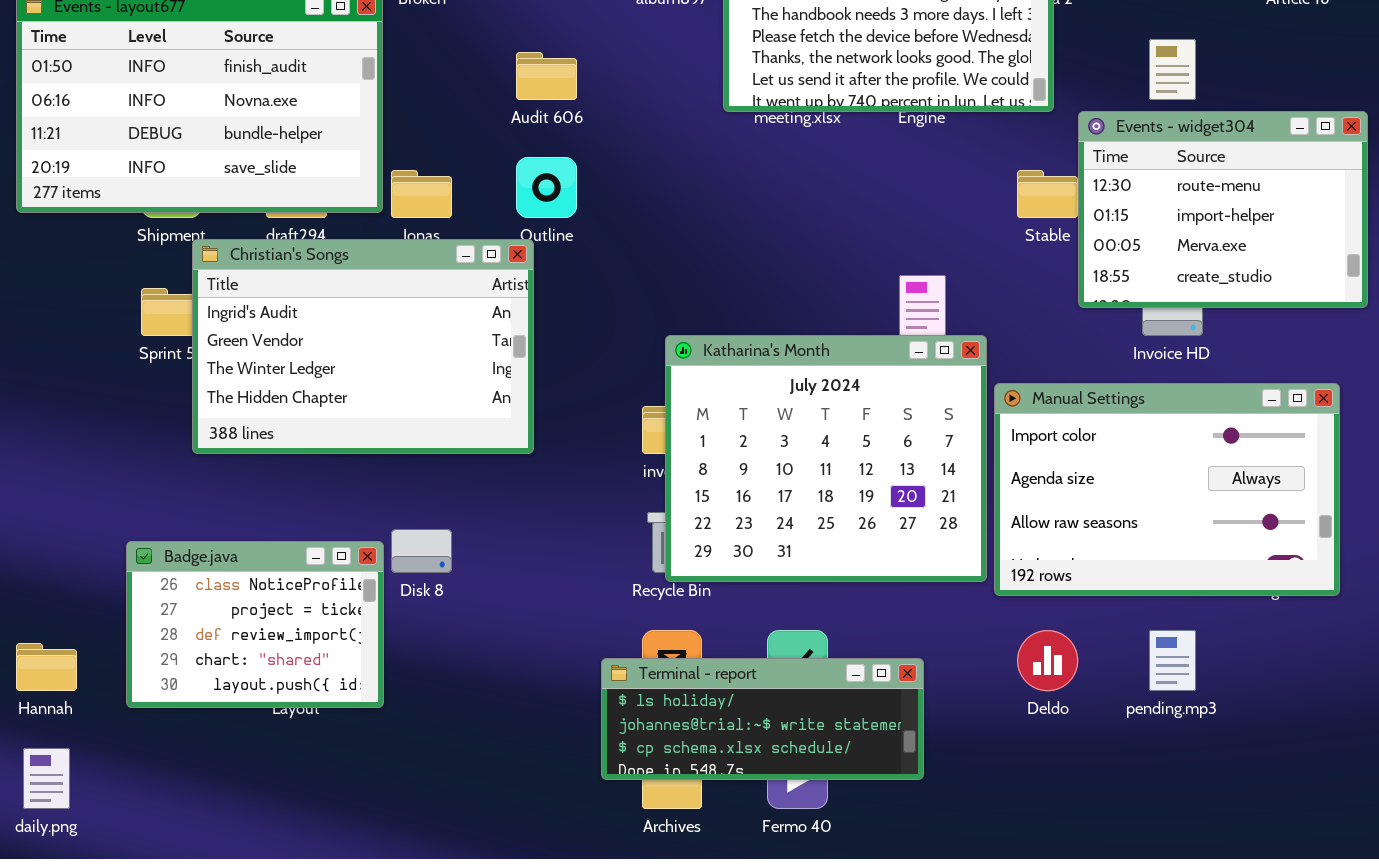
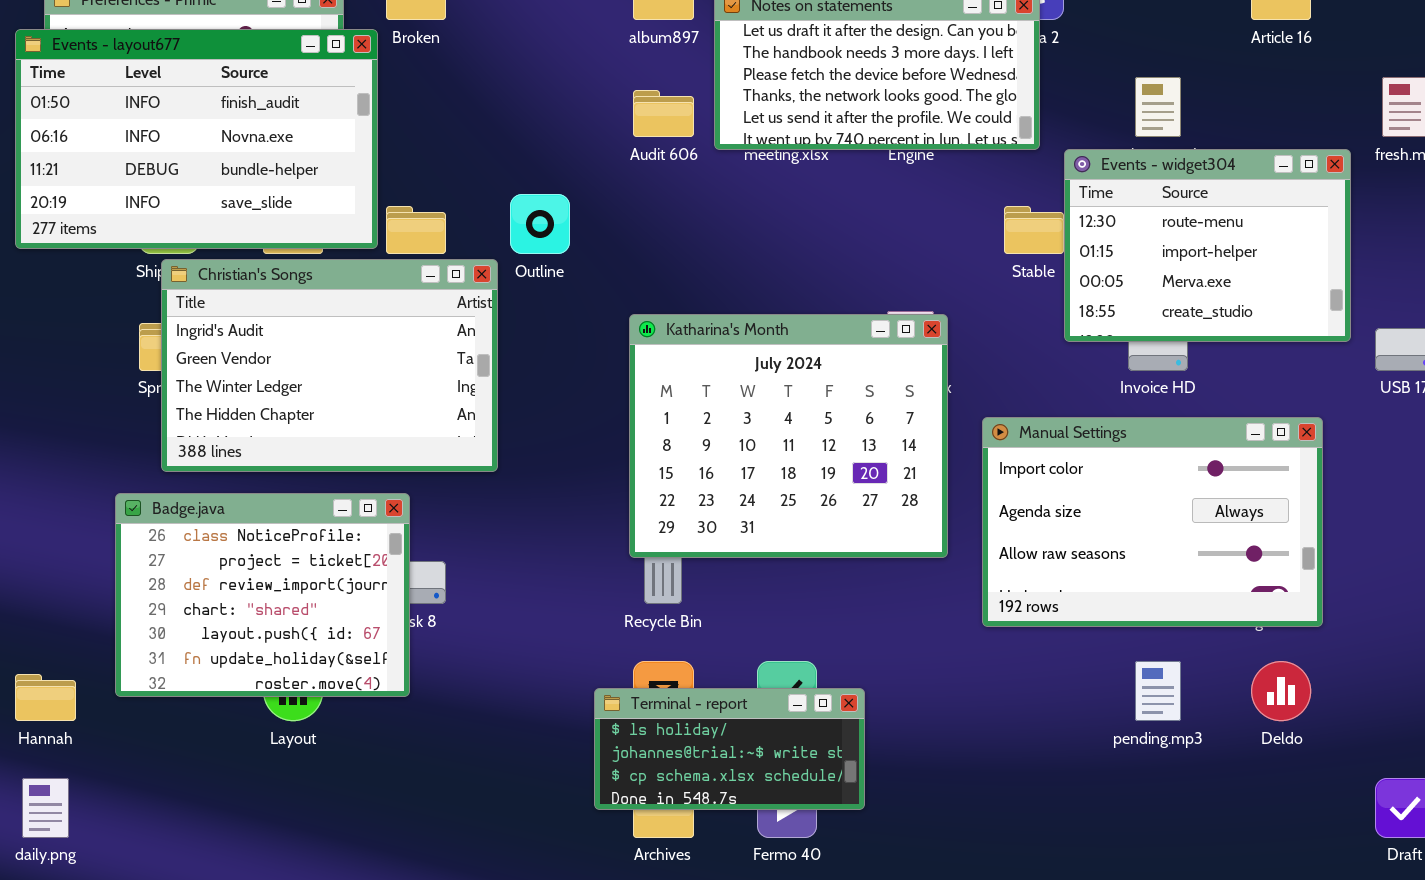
Audit 606: [516,52,577,100] -> [633,90,694,137], moved
Christian's Songs: [192,239,534,454] -> [161,259,498,472], moved
Katharina's Month: [665,335,987,582] -> [629,314,948,558], moved
Badge.java: [126,541,384,708] -> [115,493,410,697], moved, resized
Deldo: [1017,630,1078,691] -> [1251,661,1311,721], moved
Terminal - report: [601,658,924,780] -> [594,688,865,810], resized

